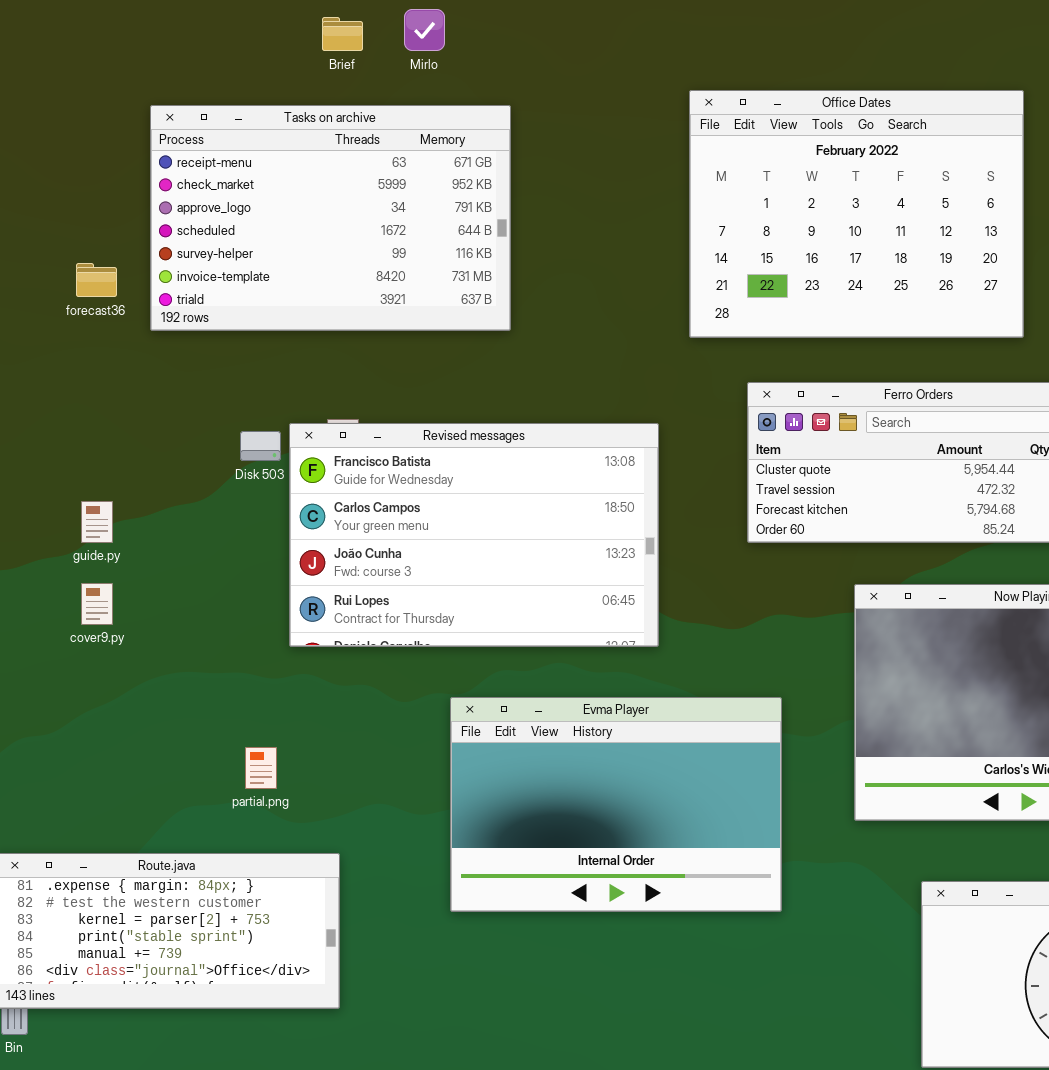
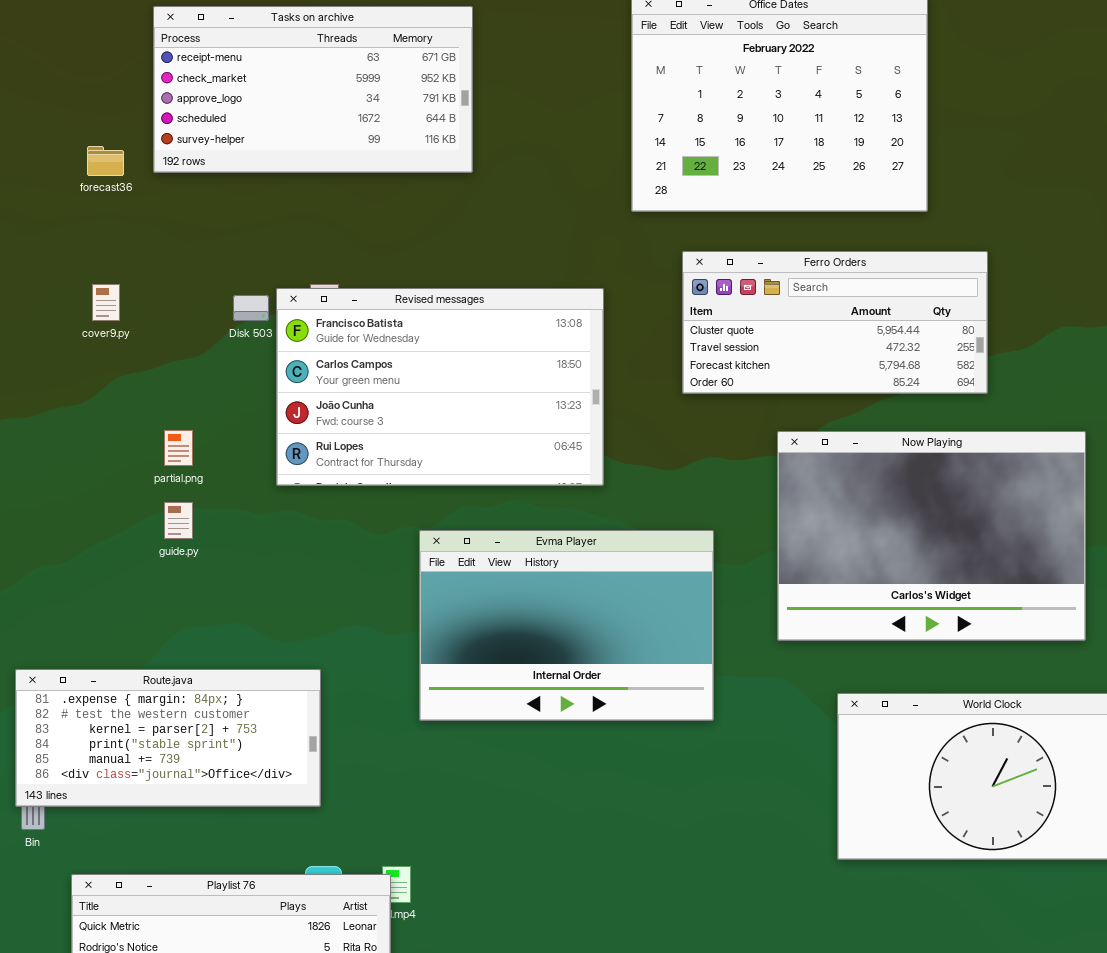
Tasks on archive: [150,105,511,331] -> [153,6,473,173], resized
guide.py: [81,501,113,543] -> [164,502,193,539], moved
cover9.py: [81,583,113,625] -> [92,284,120,321], moved
partial.png: [245,747,277,789] -> [164,430,193,466], moved

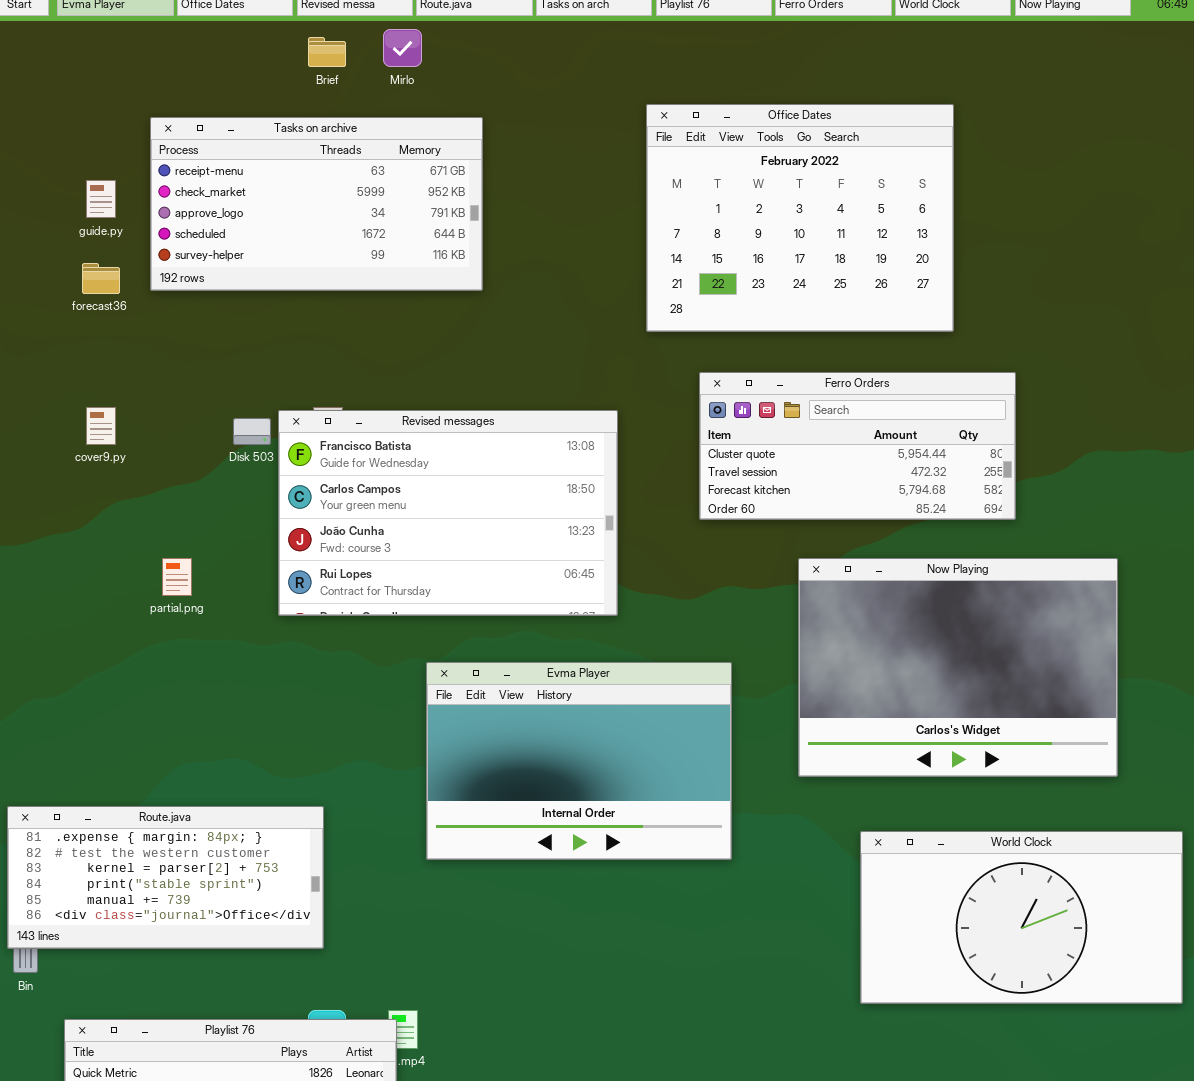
guide.py: [164,502,193,539] -> [86,180,116,218], moved

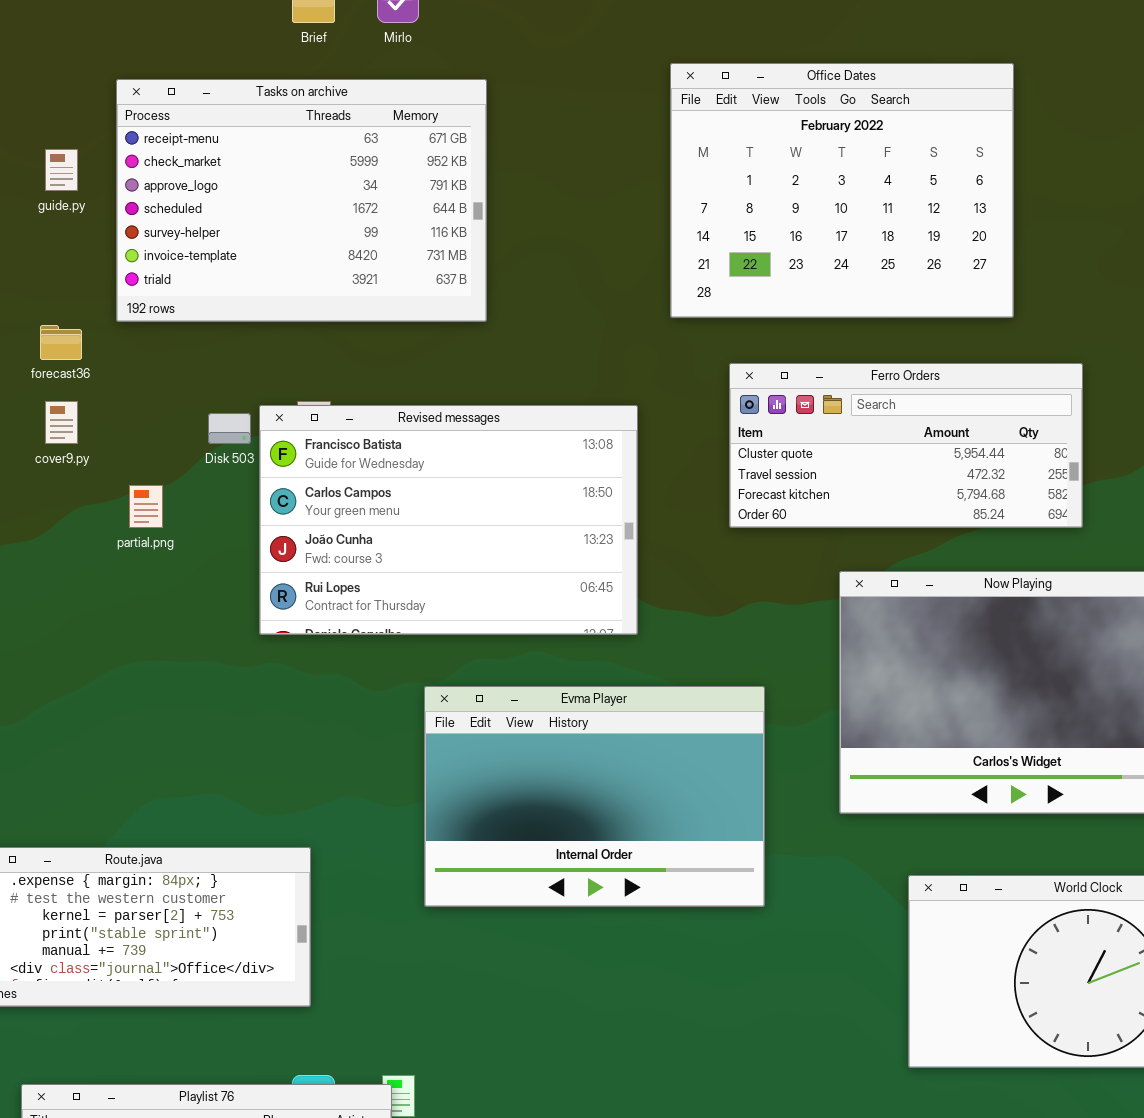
Tasks on archive: [150,117,483,291] -> [116,79,487,322], resized
forecast36: [82,263,120,294] -> [40,325,82,360], moved
partial.png: [162,558,192,596] -> [129,485,163,528], moved

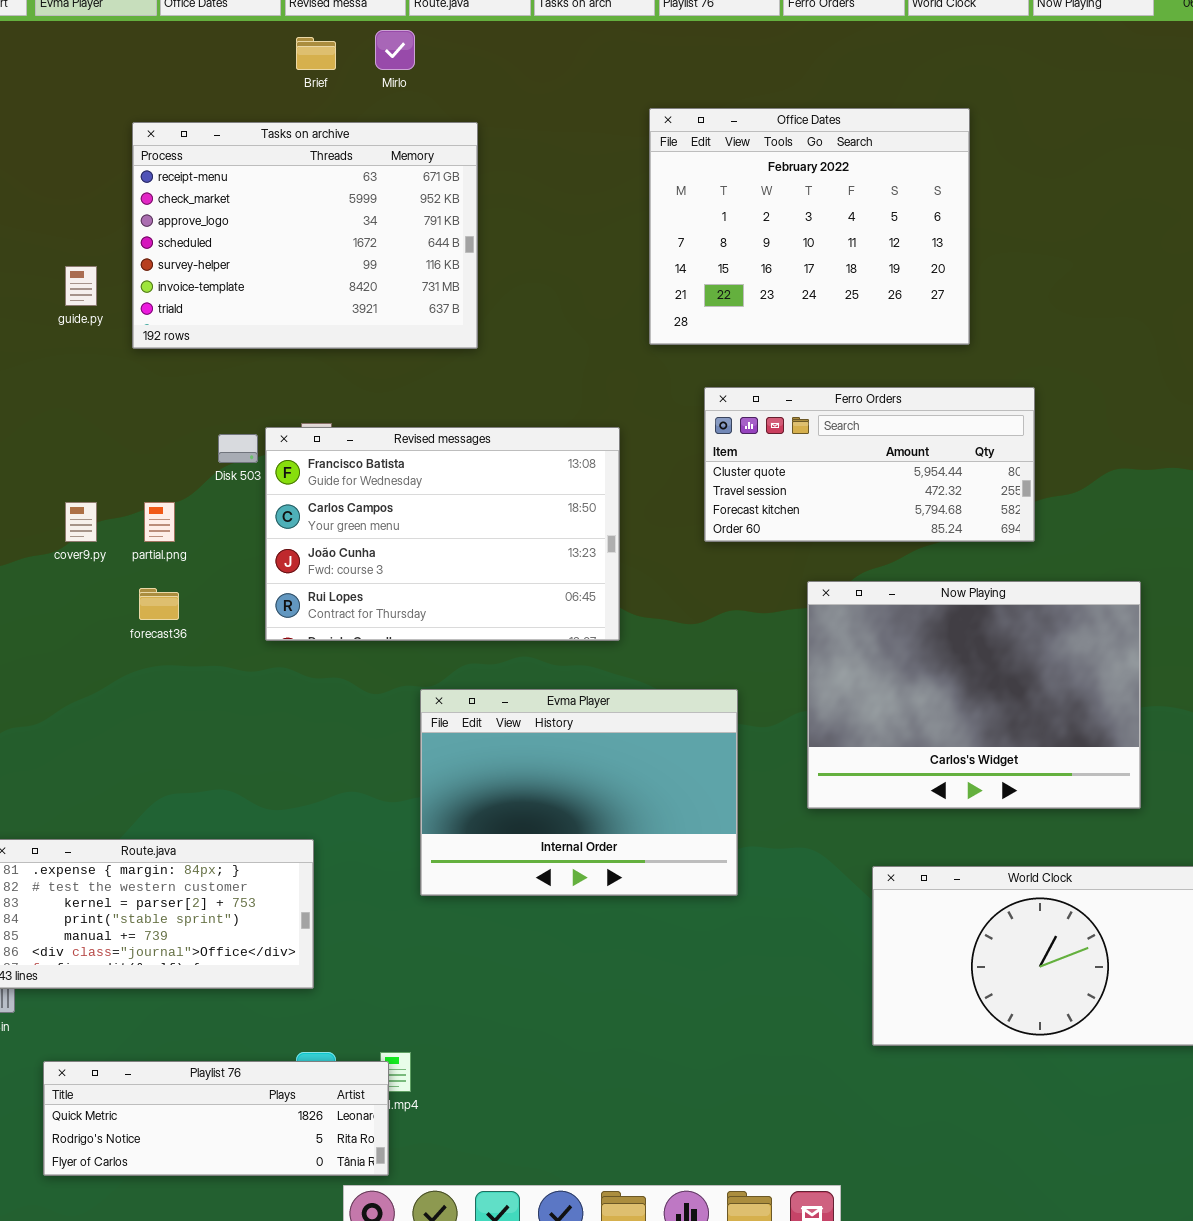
guide.py: [45,149,78,191] -> [65,266,97,306], moved
forecast36: [40,325,82,360] -> [139,588,179,620], moved
cover9.py: [45,401,78,444] -> [65,502,97,542], moved

